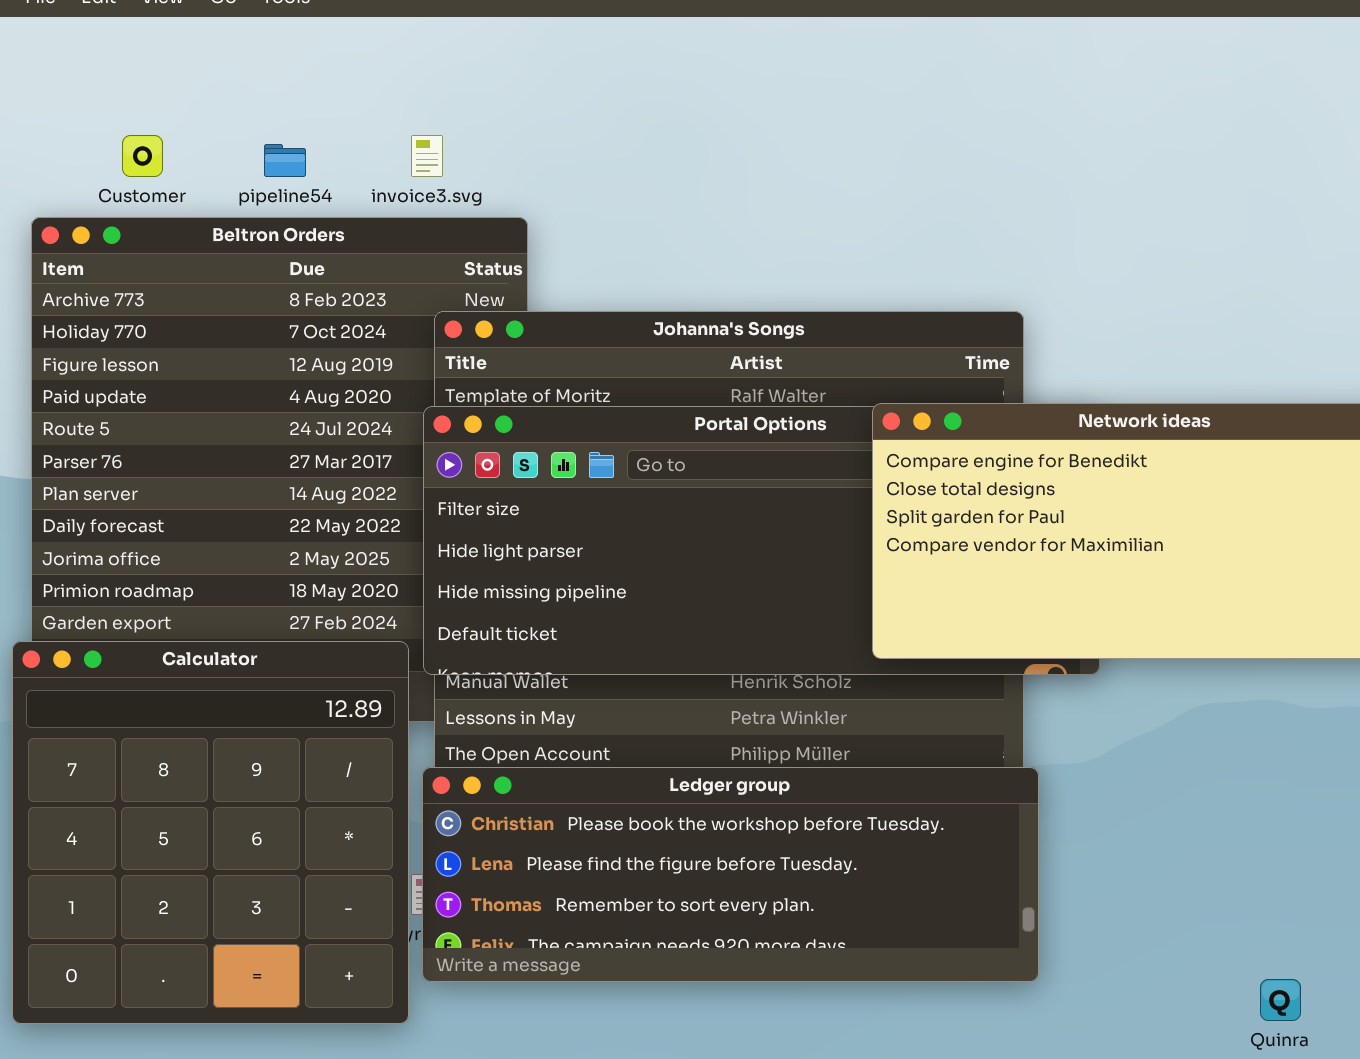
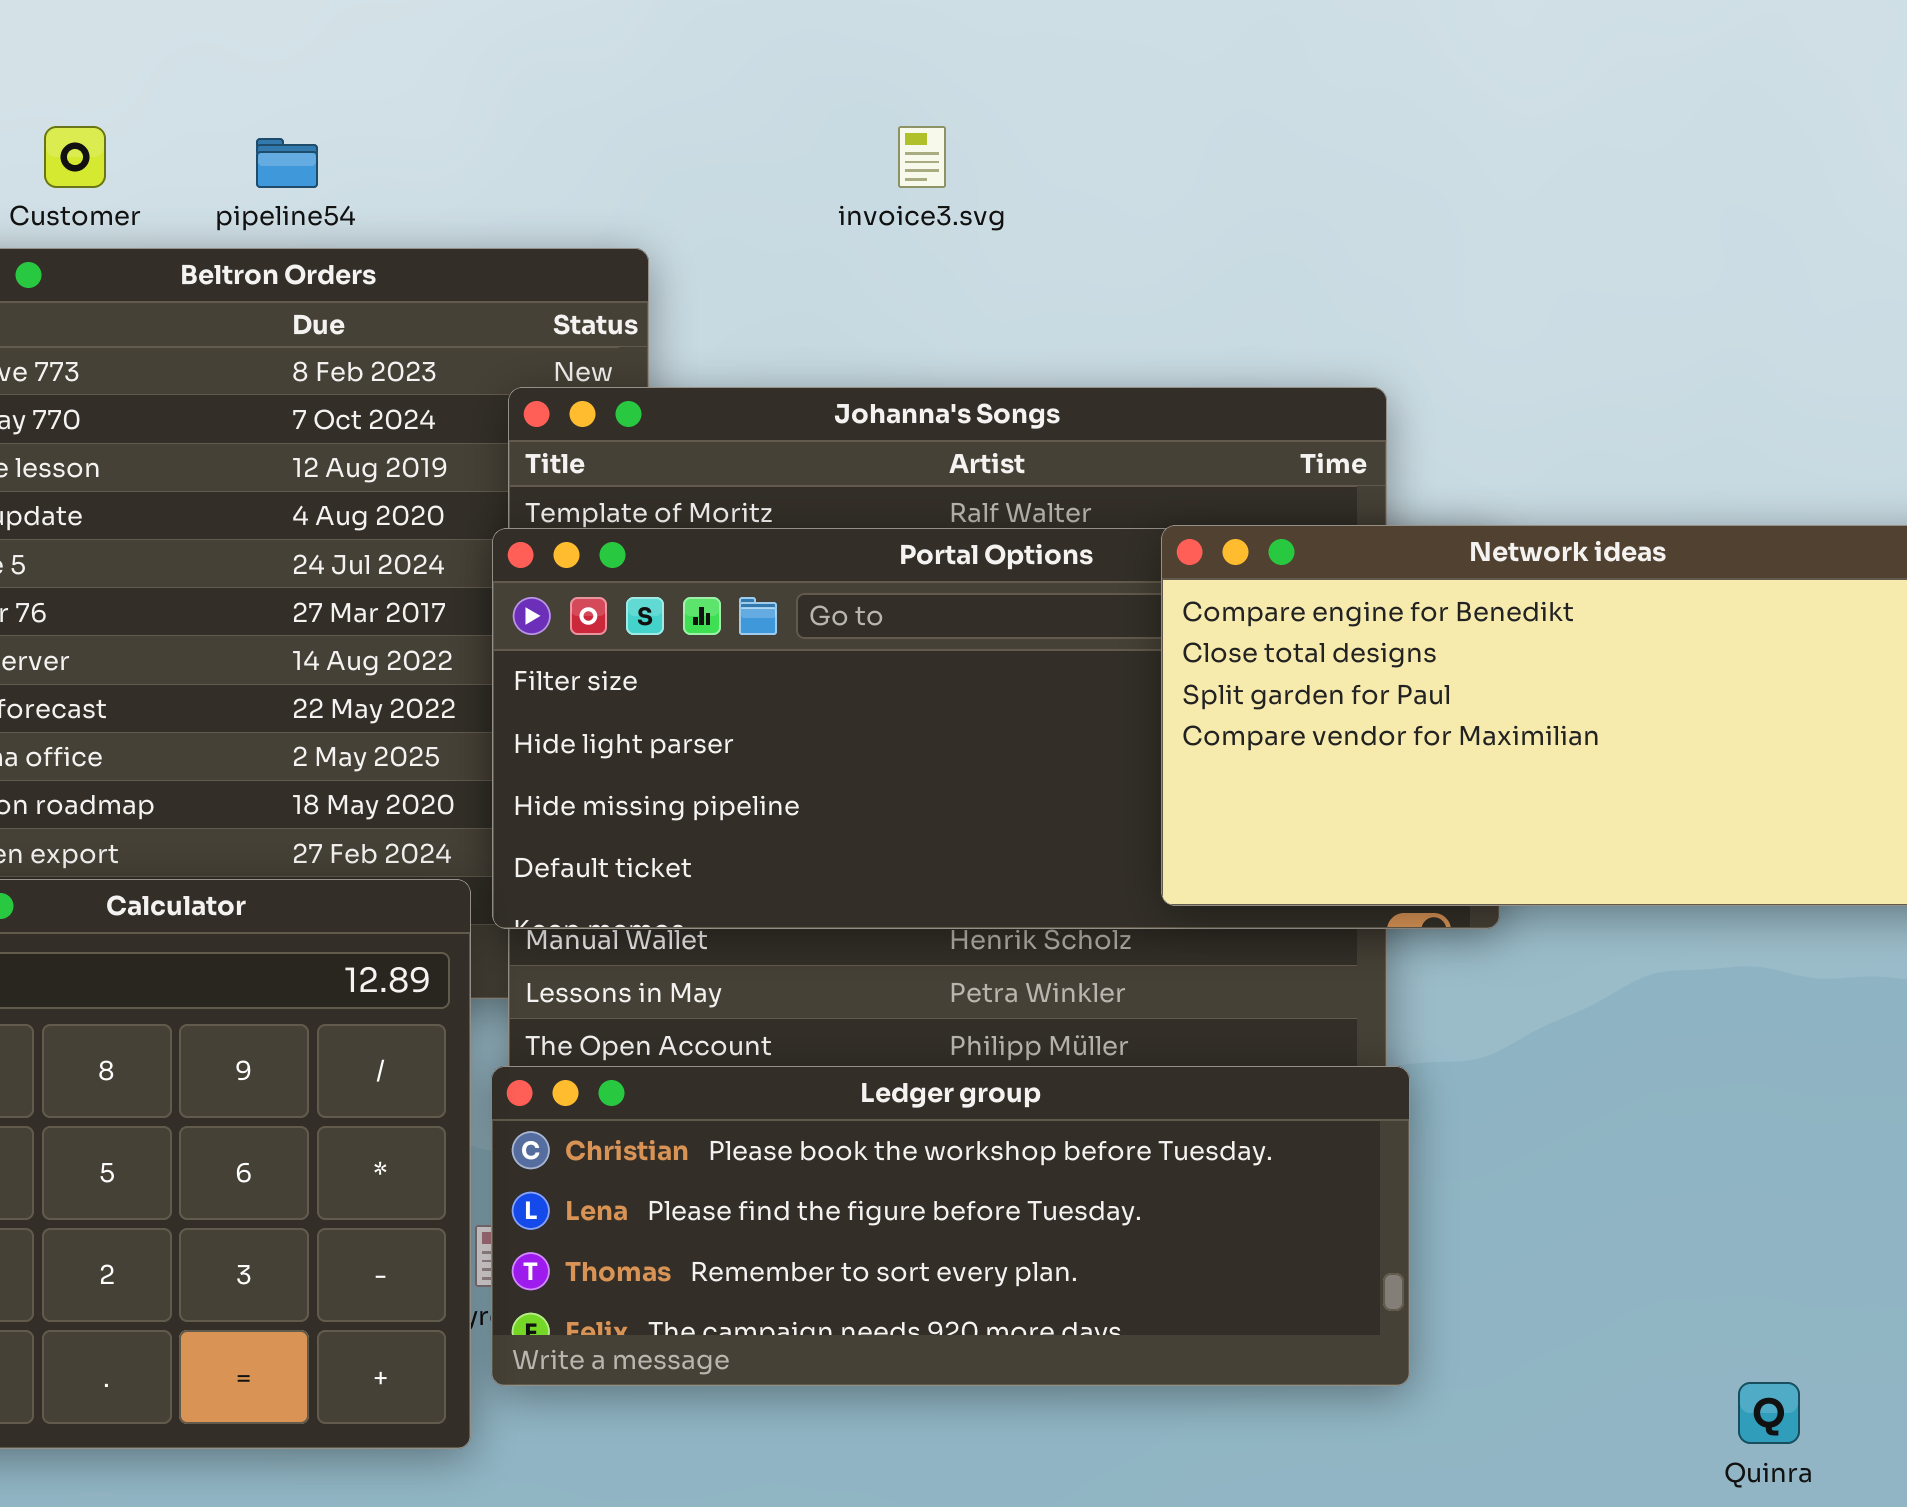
invoice3.svg: [411,135,443,177] -> [898,126,946,188], moved

